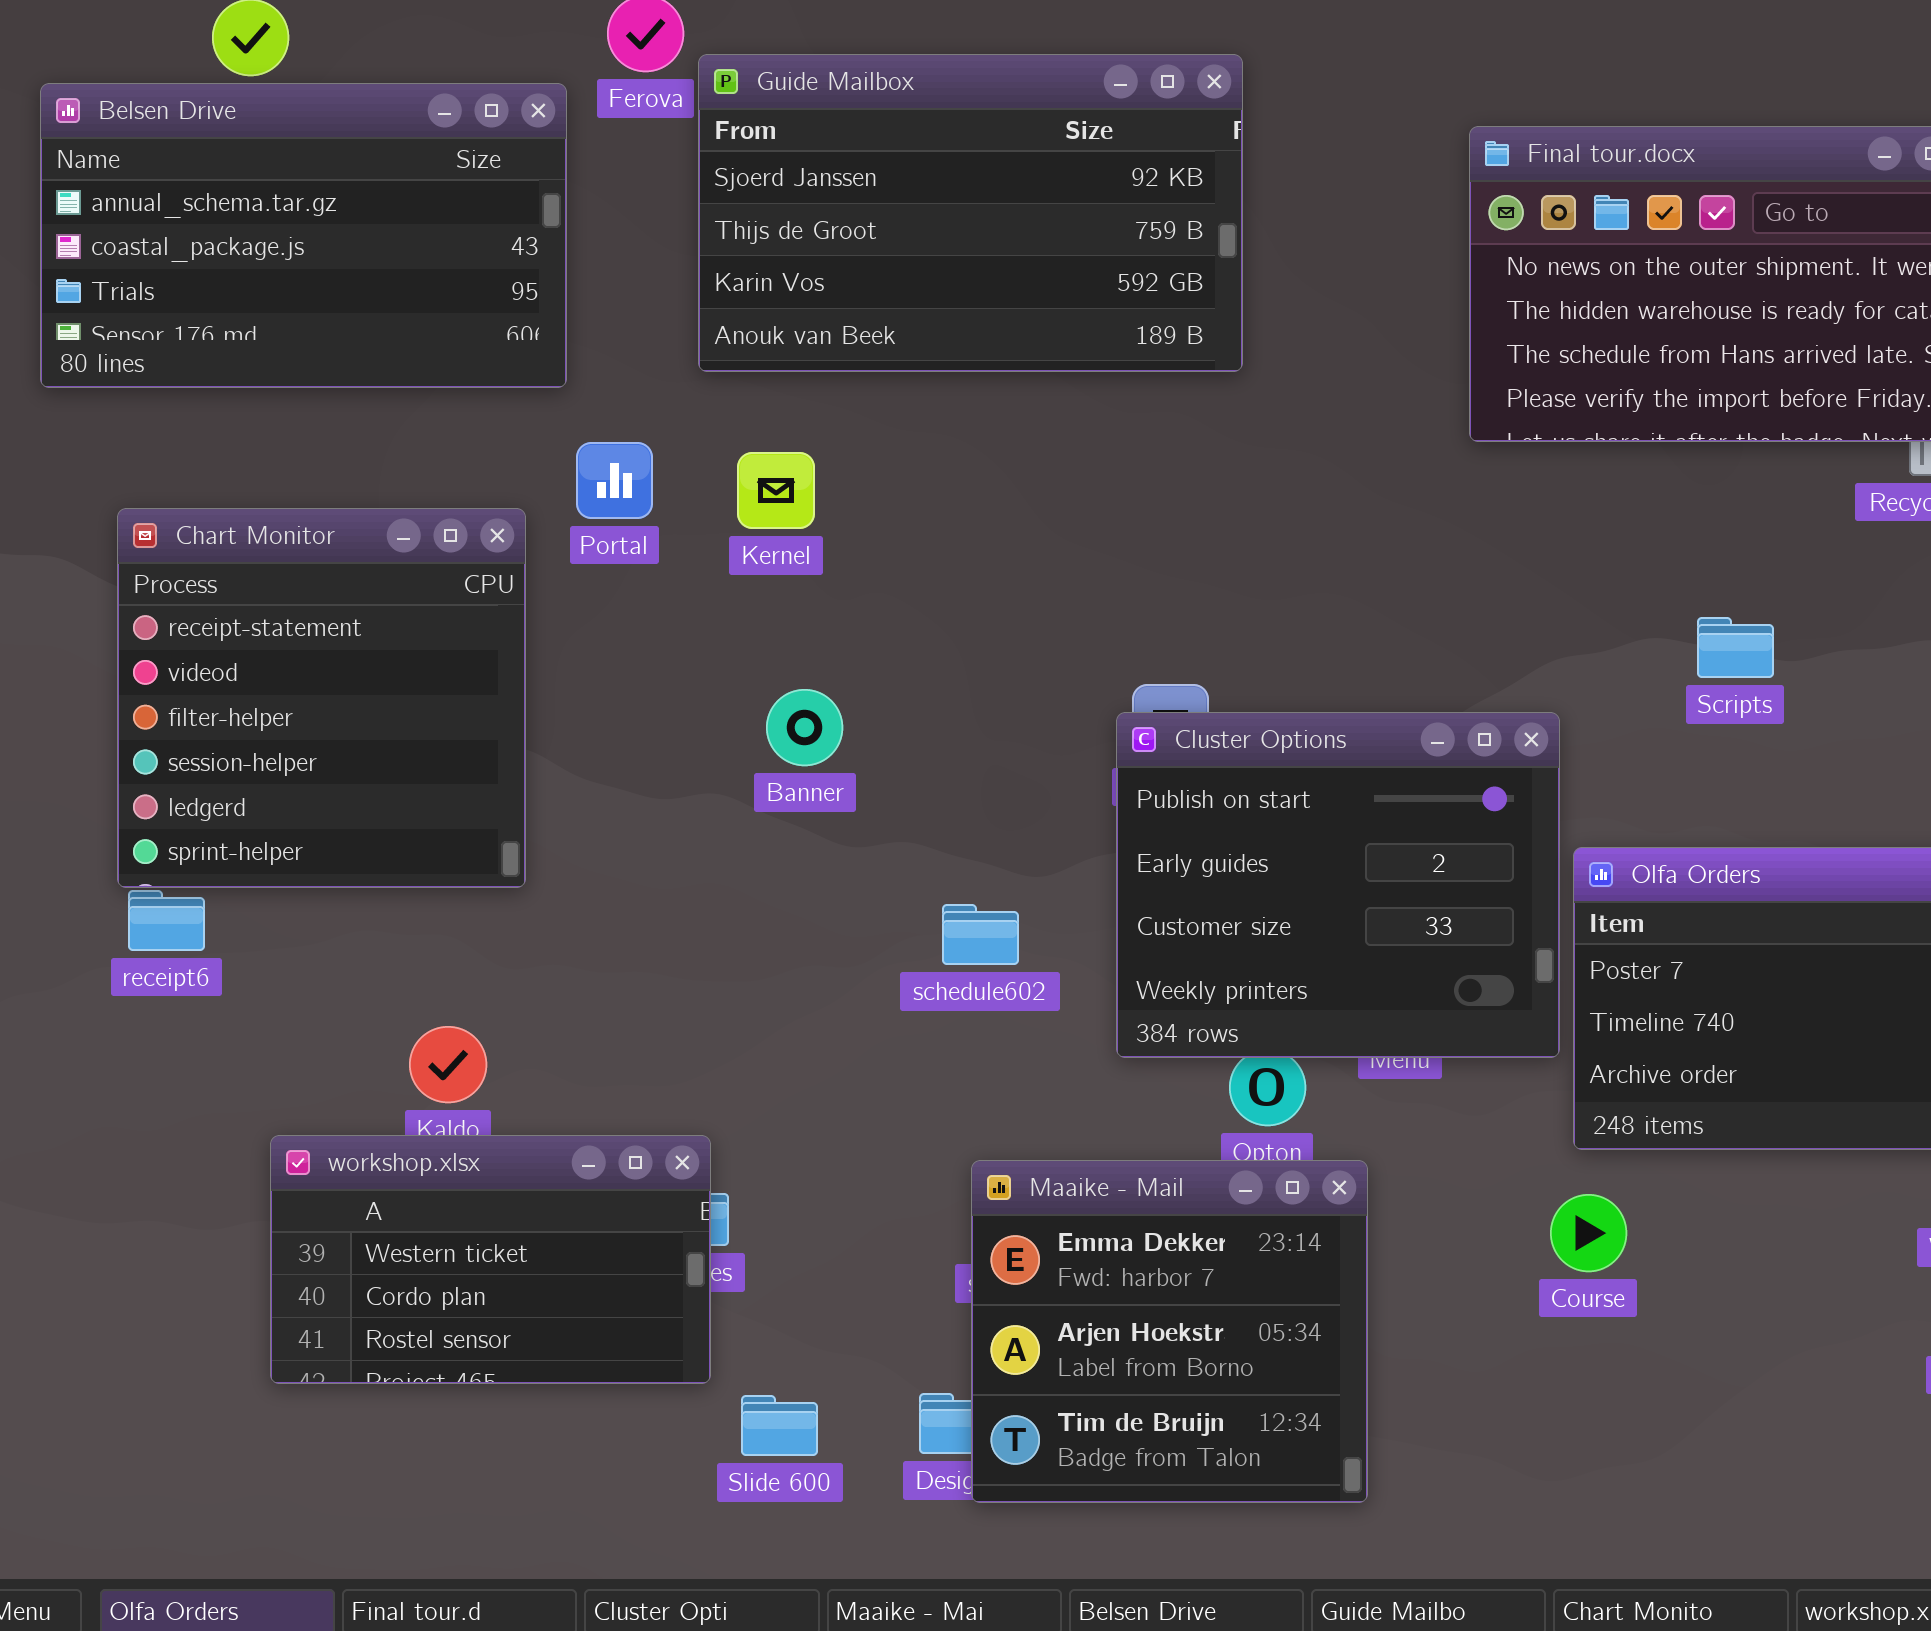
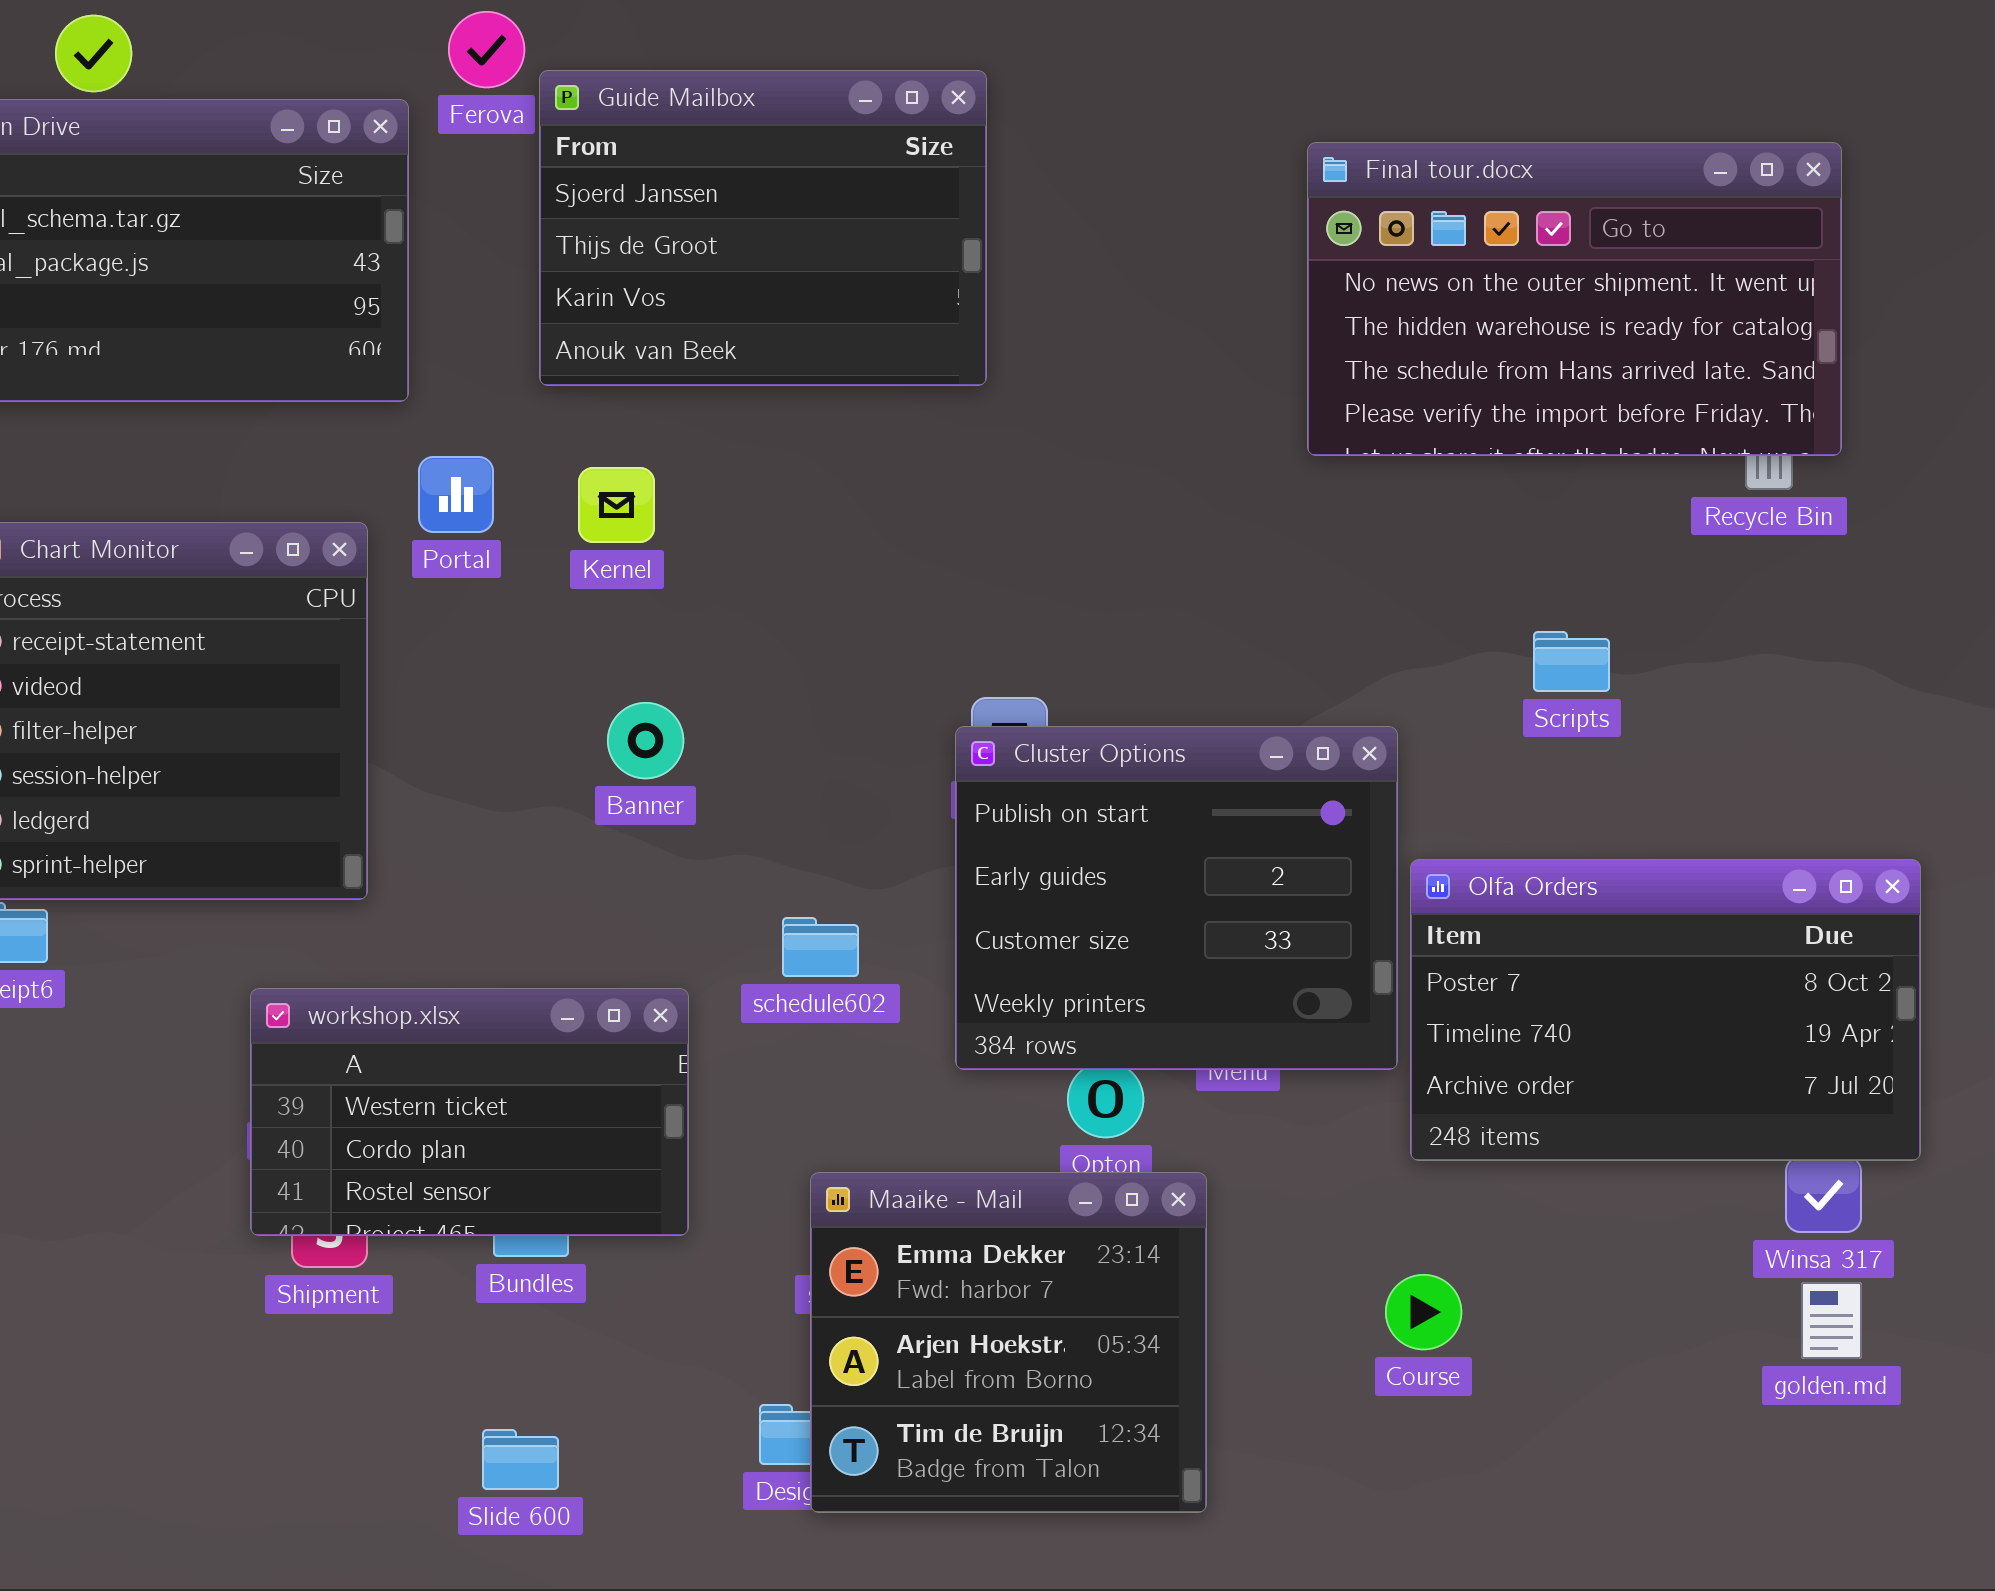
Guide Mailbox: [698,54,1243,372] -> [539,70,987,386], resized
workshop.xlsx: [270,1135,711,1384] -> [250,988,689,1236], moved
Course: [1550,1194,1627,1272] -> [1385,1274,1462,1350], moved
Slide 600: [741,1395,818,1456] -> [482,1429,559,1490], moved

